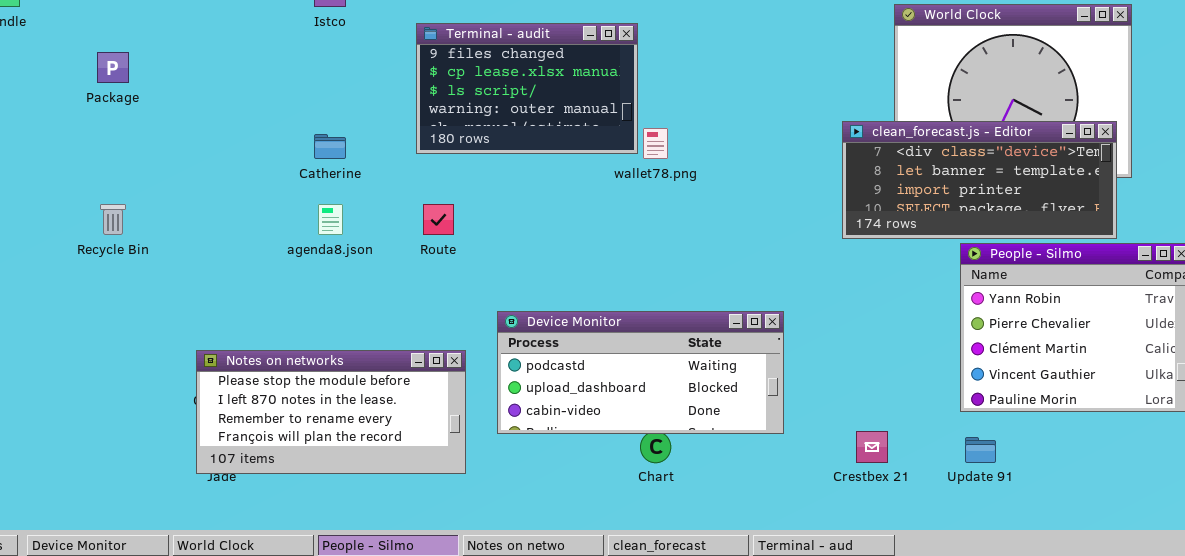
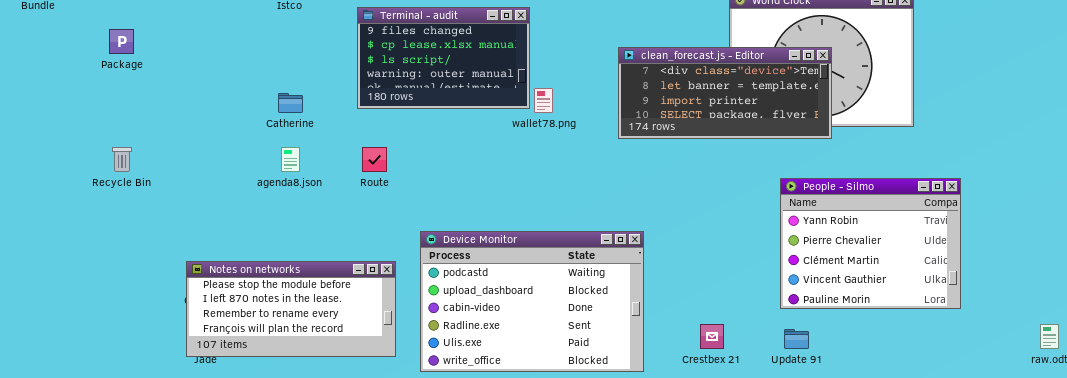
clean_forecast.js - Editor: [842,121,1117,239] -> [618,47,832,139], moved
Device Monitor: [497,311,784,434] -> [420,231,644,372], resized

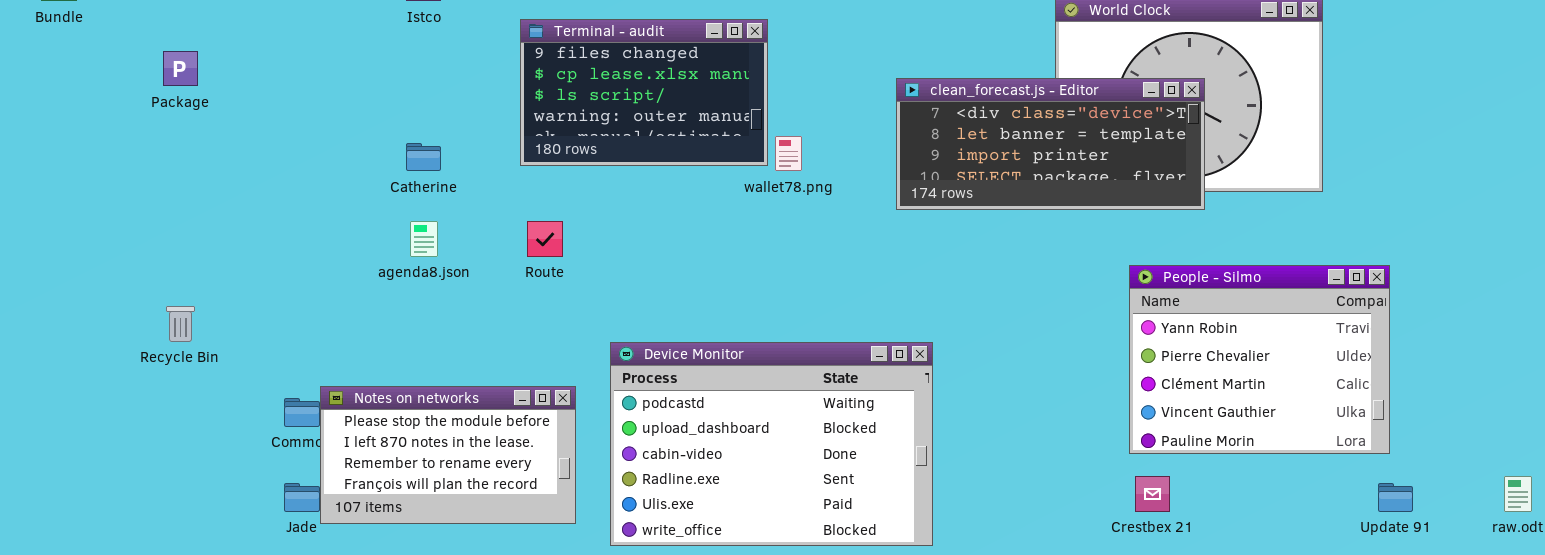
Recycle Bin: [112,147,132,172] -> [166,306,195,342], moved
Notes on networks: [186,261,396,357] -> [320,386,576,524], resized
Crestbex 21: [700,324,724,349] -> [1135,476,1170,512], moved
Update 91: [784,329,809,349] -> [1378,483,1413,512], moved

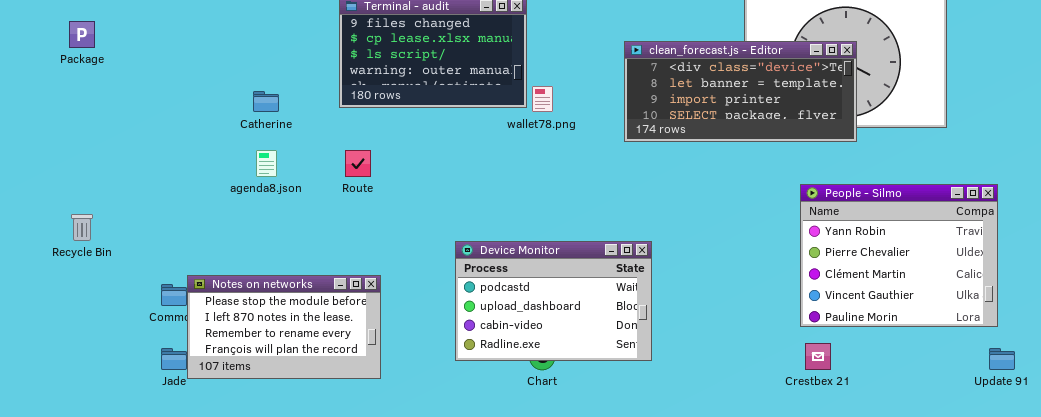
Device Monitor: [610,342,933,546] -> [455,241,652,361], resized

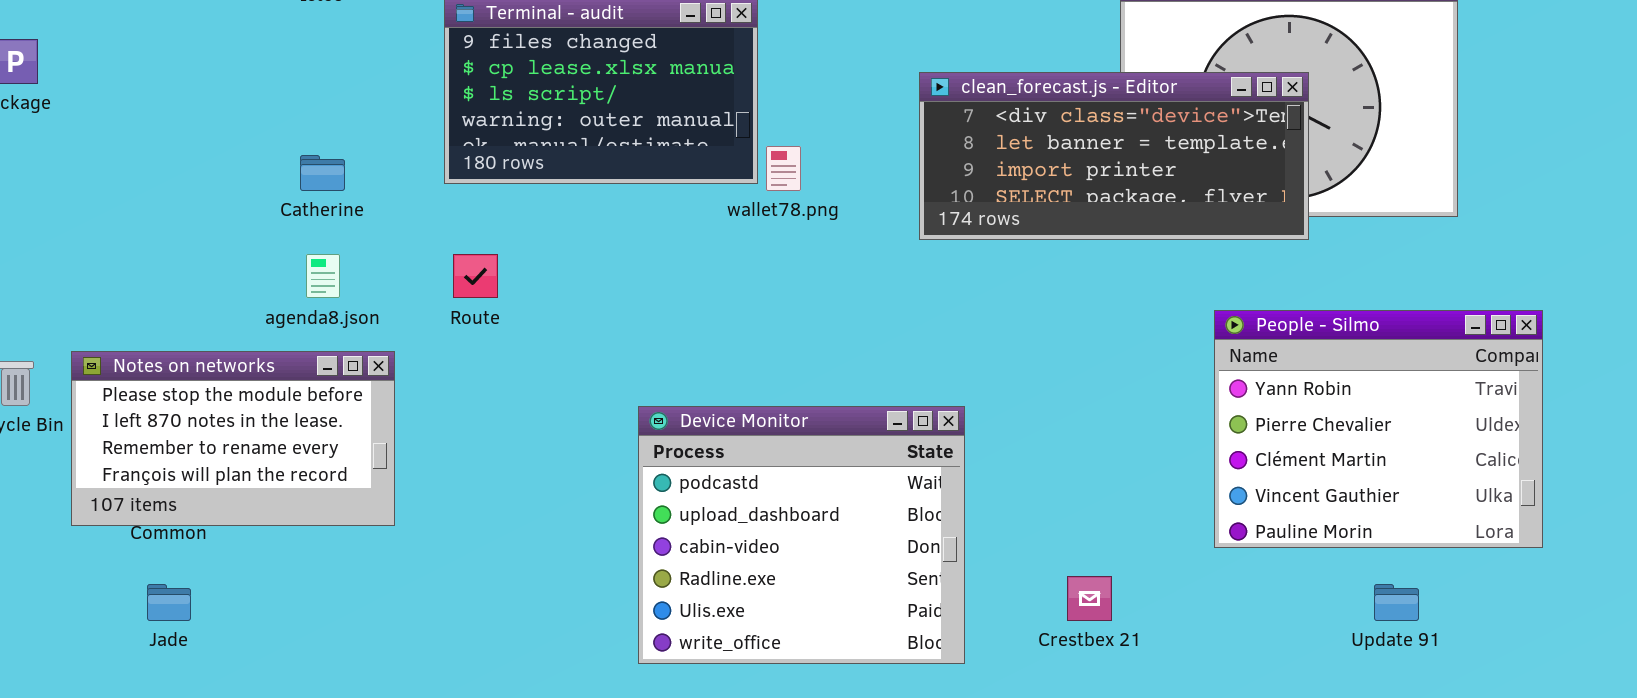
Device Monitor: [455,241,652,361] -> [638,406,965,664], resized
Notes on networks: [187,275,381,379] -> [71,351,395,526], moved
Crestbex 21: [805,343,831,370] -> [1067,576,1112,621], moved
Update 91: [989,348,1015,370] -> [1374,584,1419,621], moved

